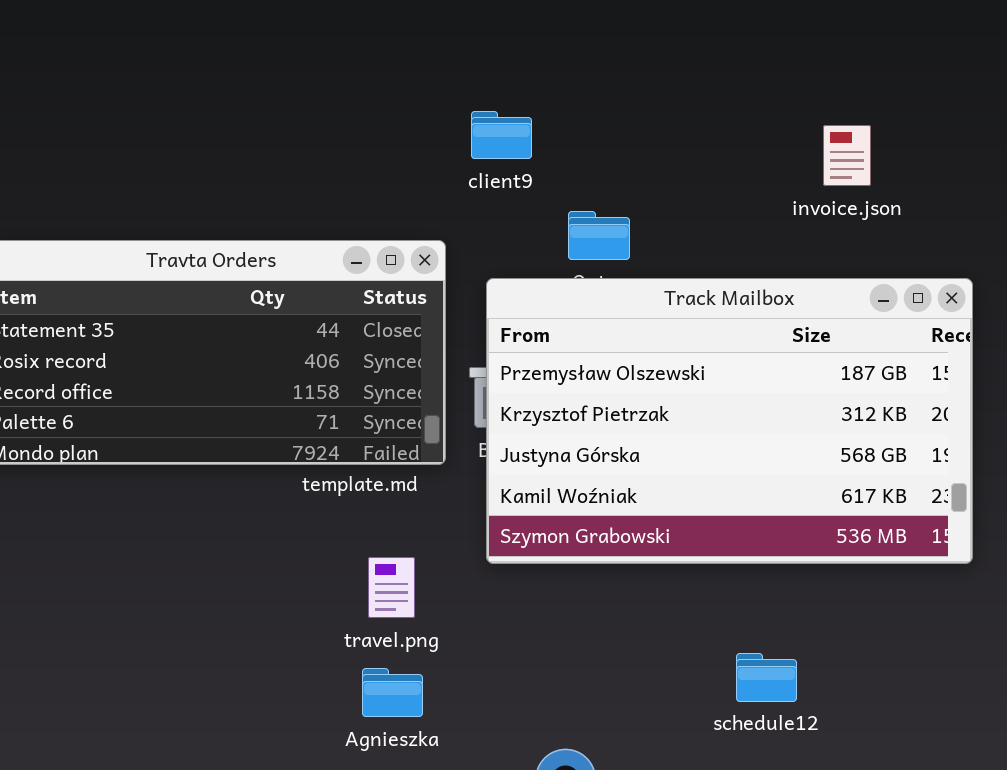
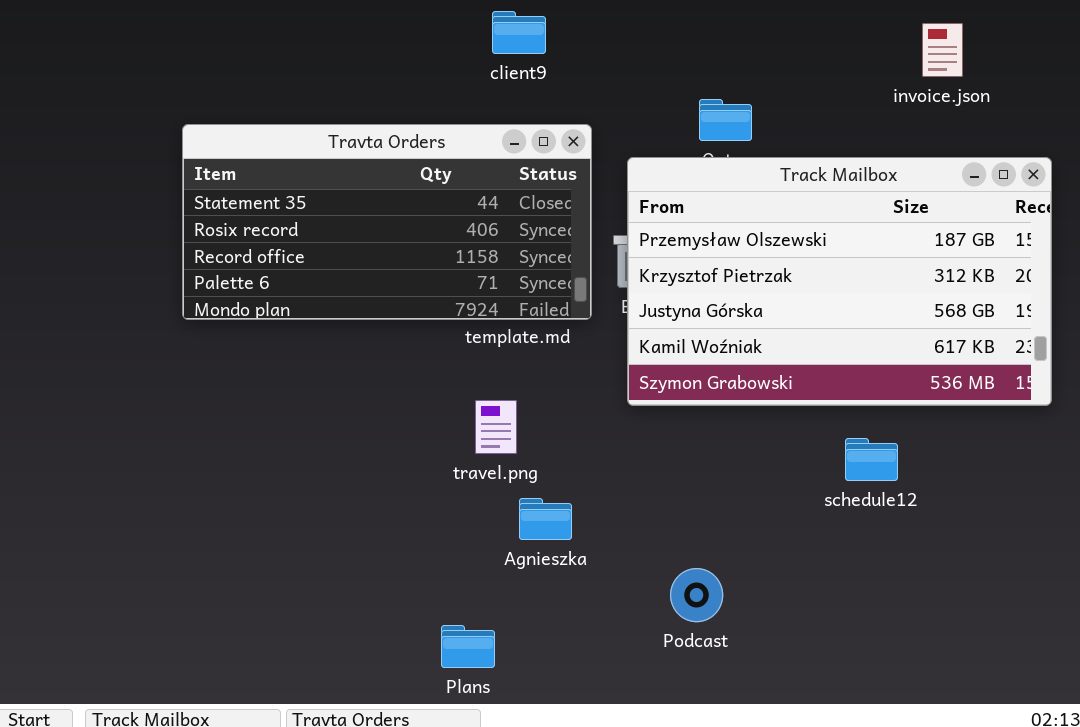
client9: [471,111,532,159] -> [492,11,546,54], moved
travel.png: [368,557,415,618] -> [475,400,517,454], moved
schedule12: [736,653,797,702] -> [845,438,898,481], moved

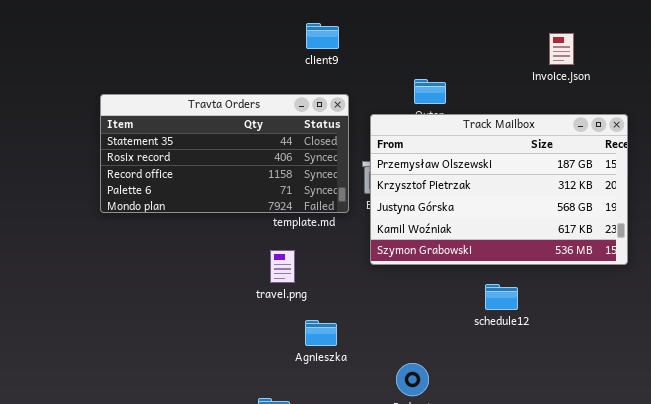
client9: [492,11,546,54] -> [306,23,339,49], moved
travel.png: [475,400,517,454] -> [270,250,295,283], moved
schedule12: [845,438,898,481] -> [485,284,518,310], moved

